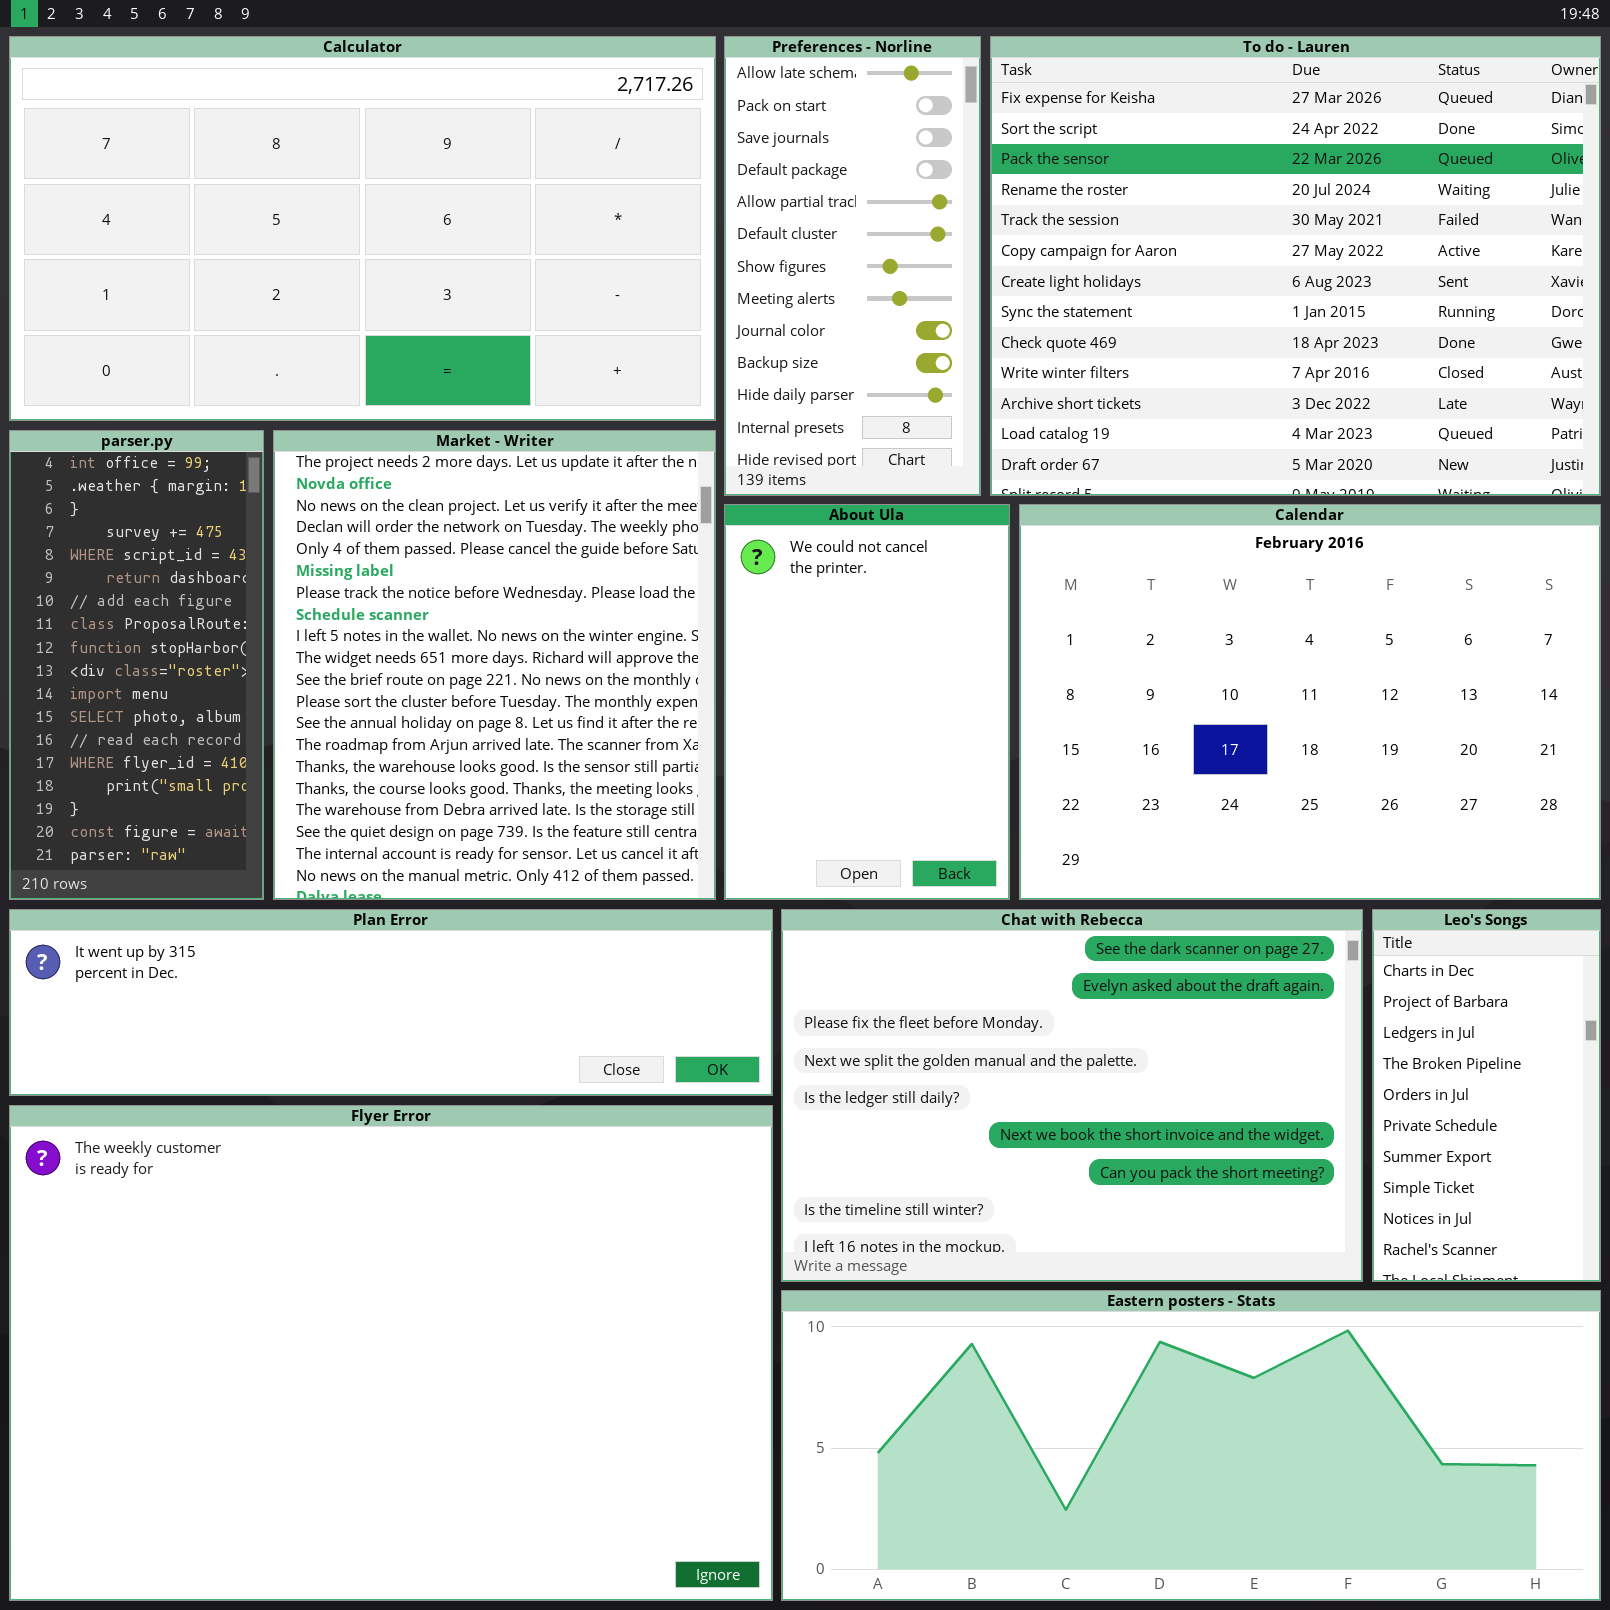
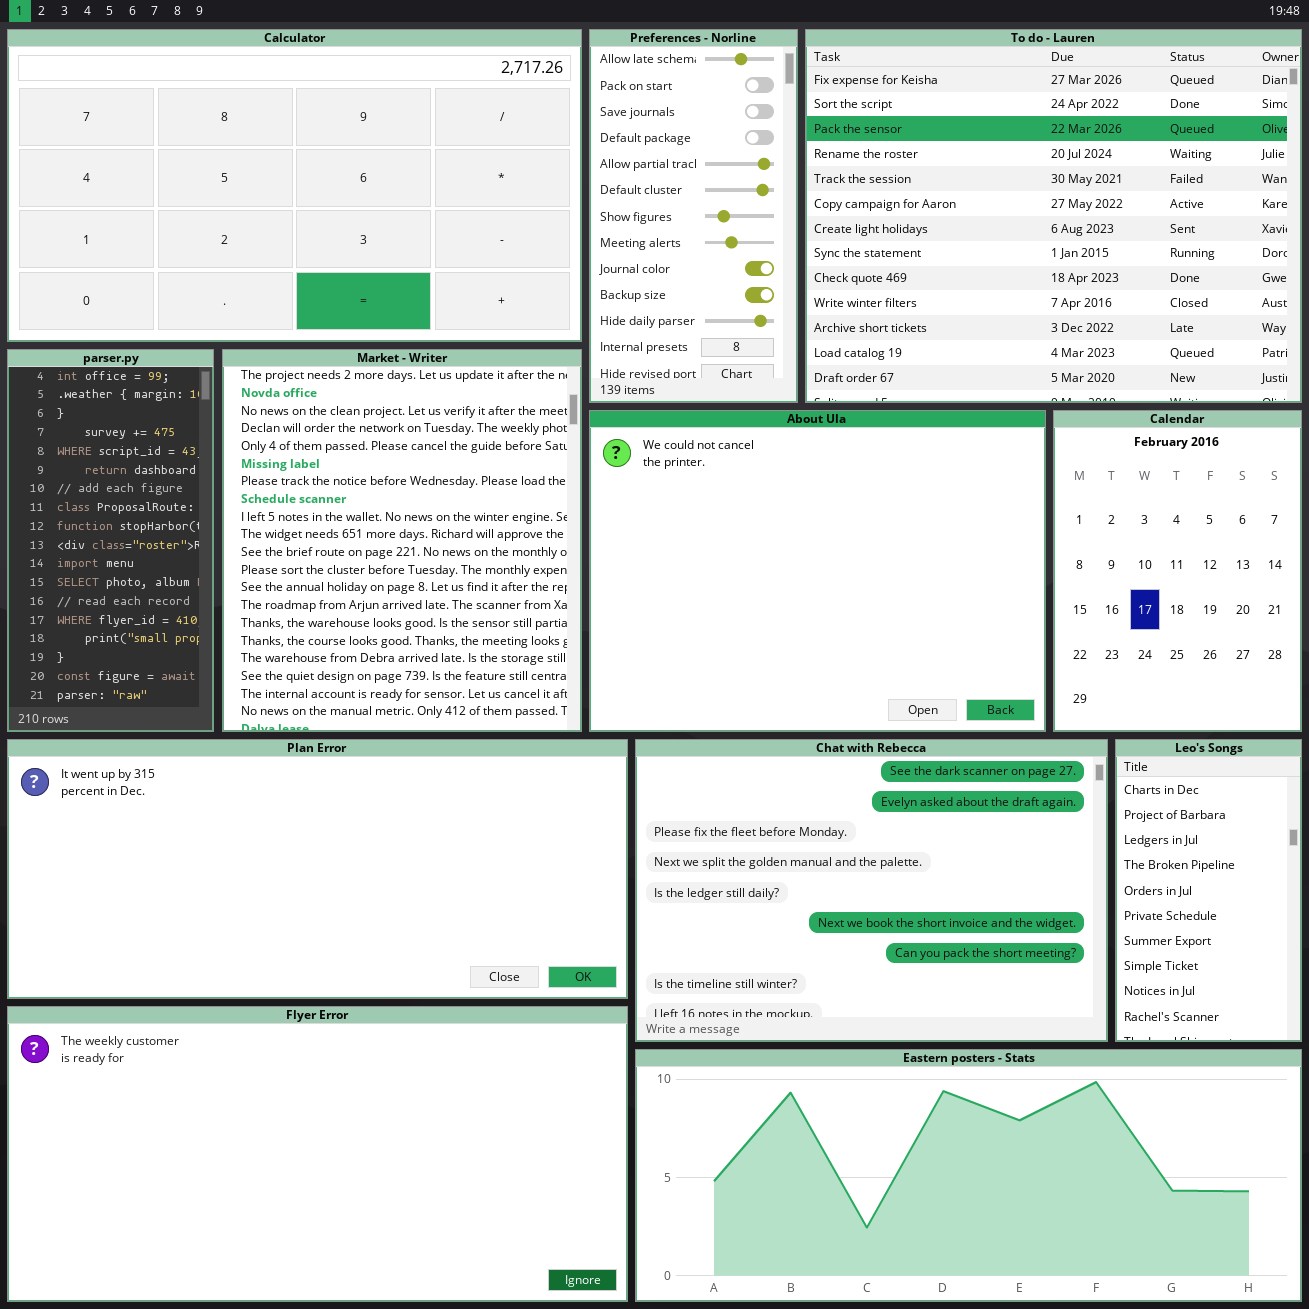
About Ula: [724,504,1010,900] -> [589,410,1046,732], resized
Calendar: [1019,504,1601,900] -> [1053,410,1302,732], resized
Plan Error: [9,909,773,1096] -> [7,739,628,999], resized
Flyer Error: [9,1105,773,1601] -> [7,1006,628,1302], resized

